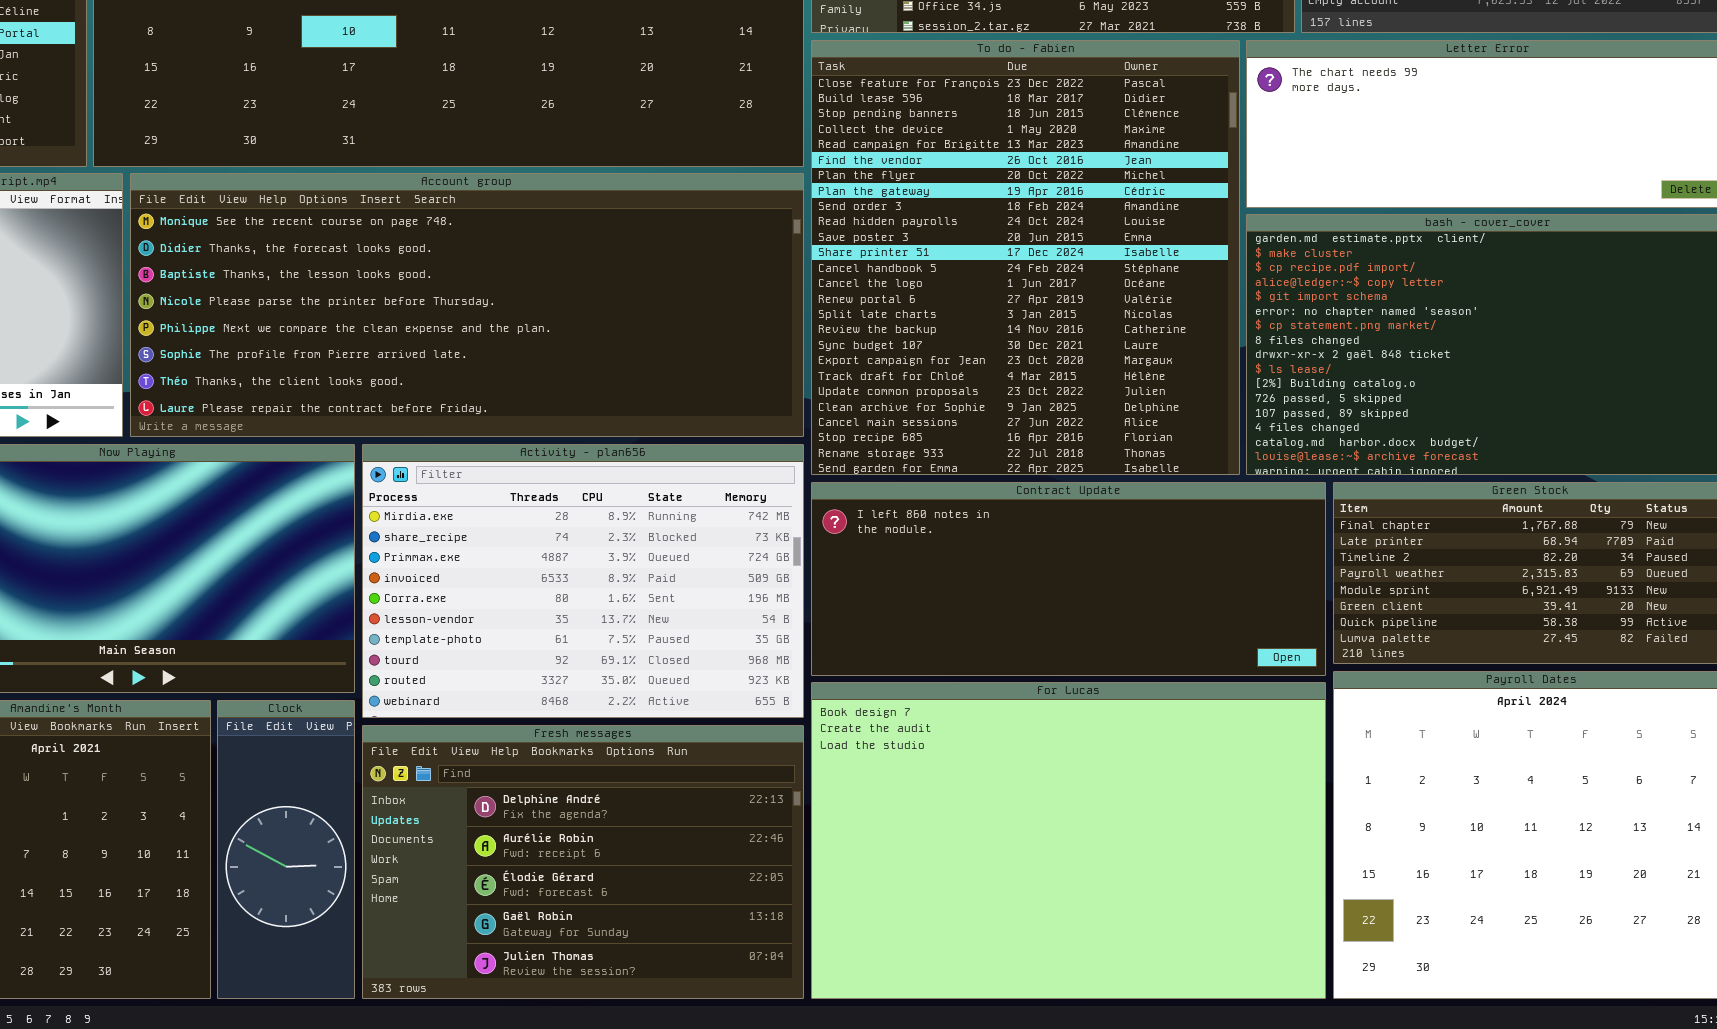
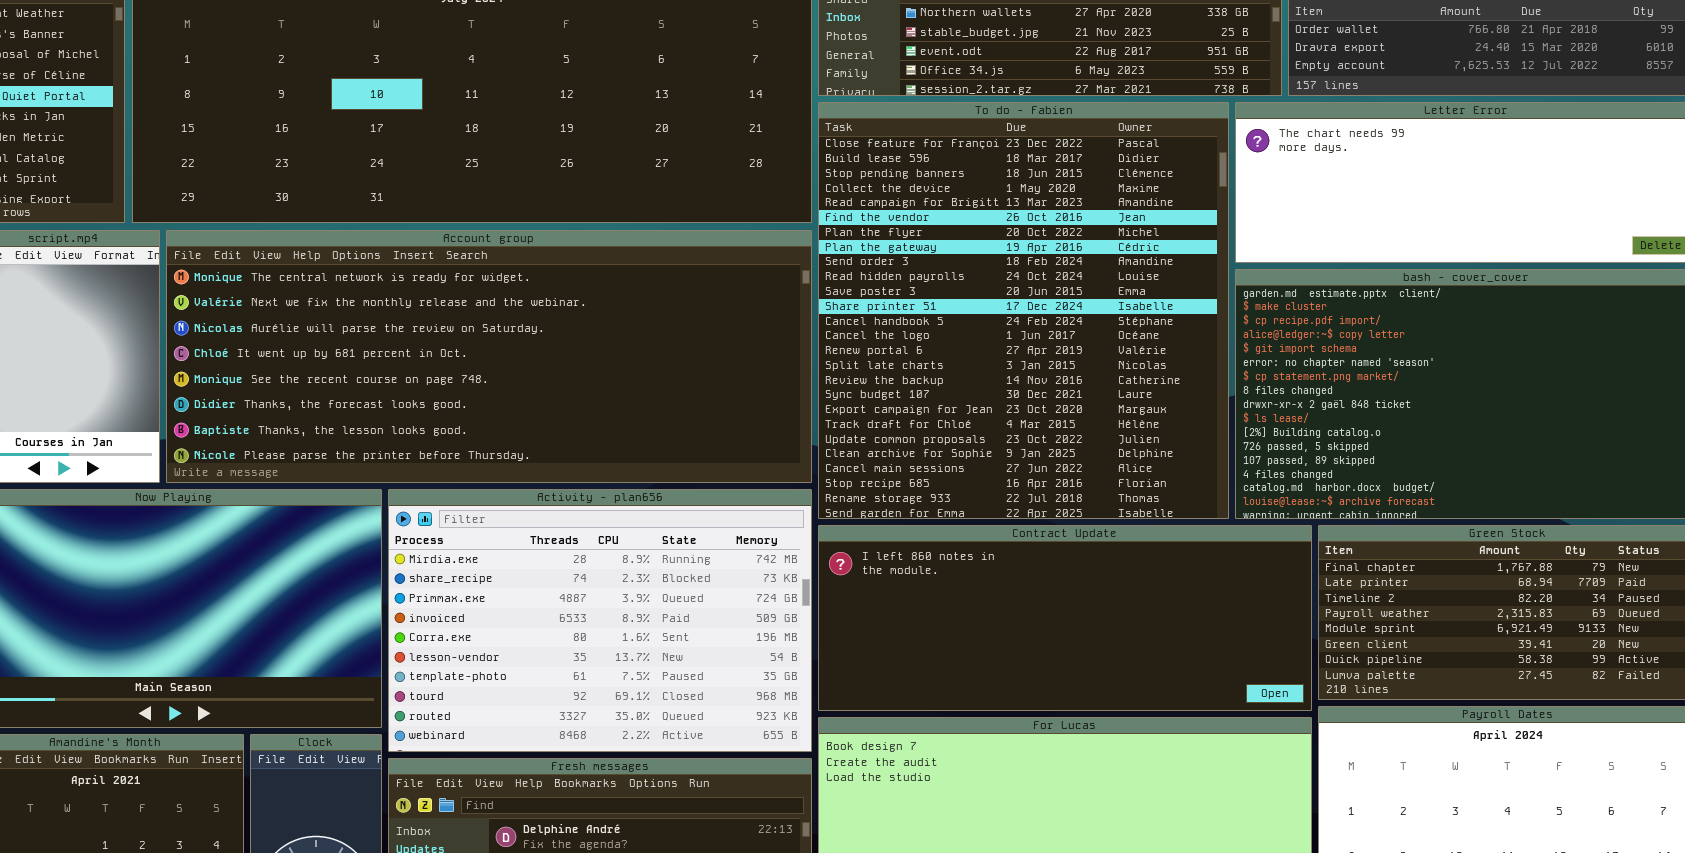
Account group: [130,173,804,437] -> [166,230,812,483], scrolled up 4 rows

